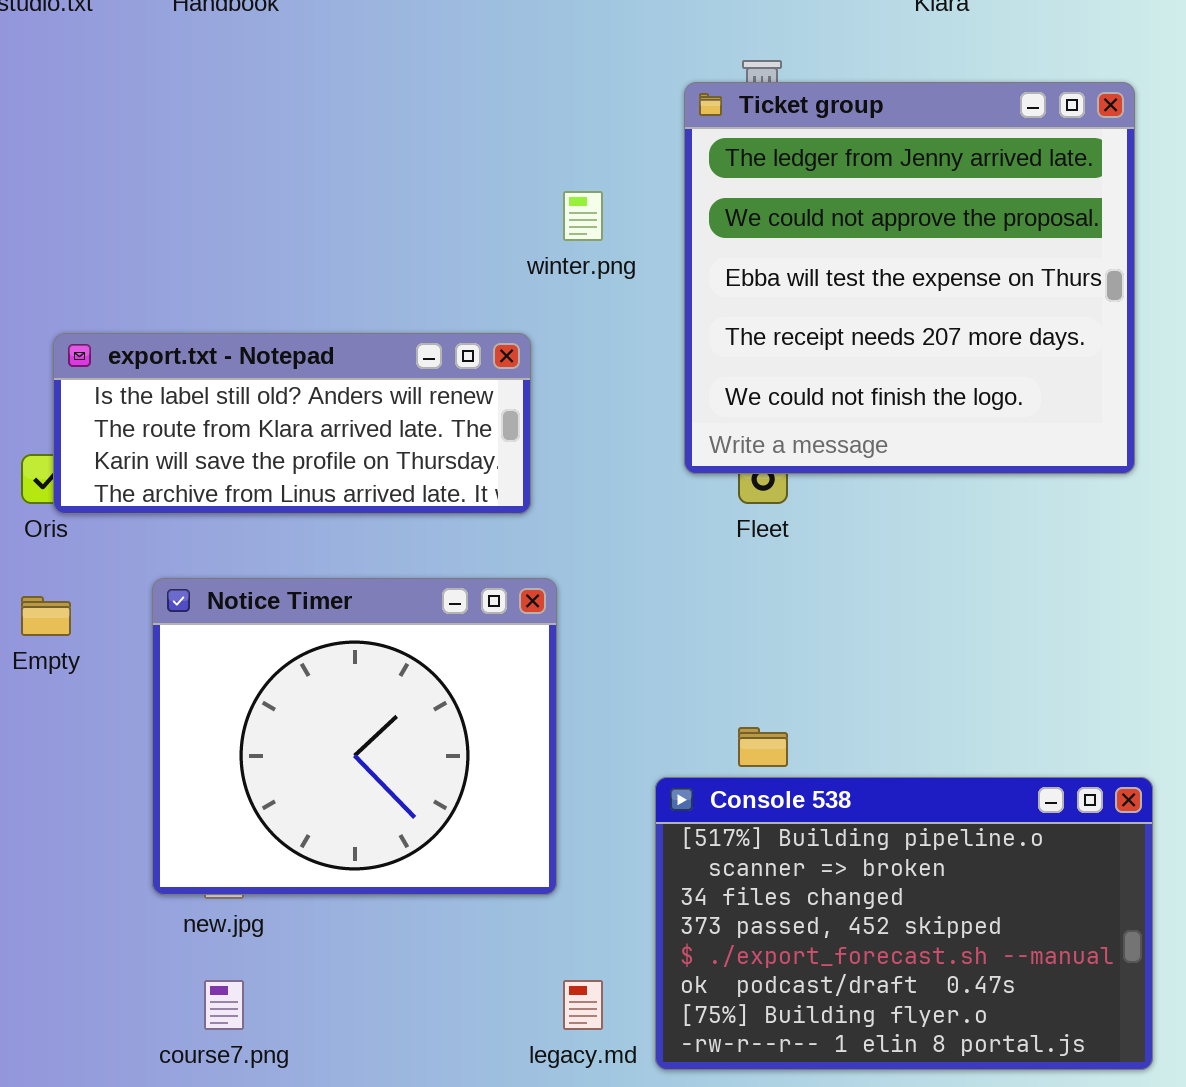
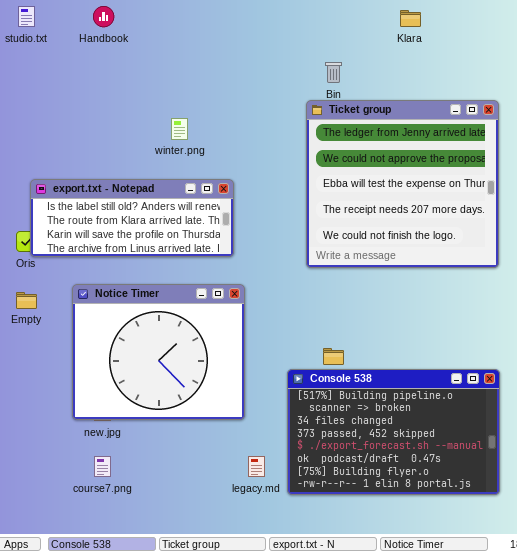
Ticket group: [684,82,1135,474] -> [306,100,499,268], moved
winter.png: [563,191,603,241] -> [171,118,188,140], moved

